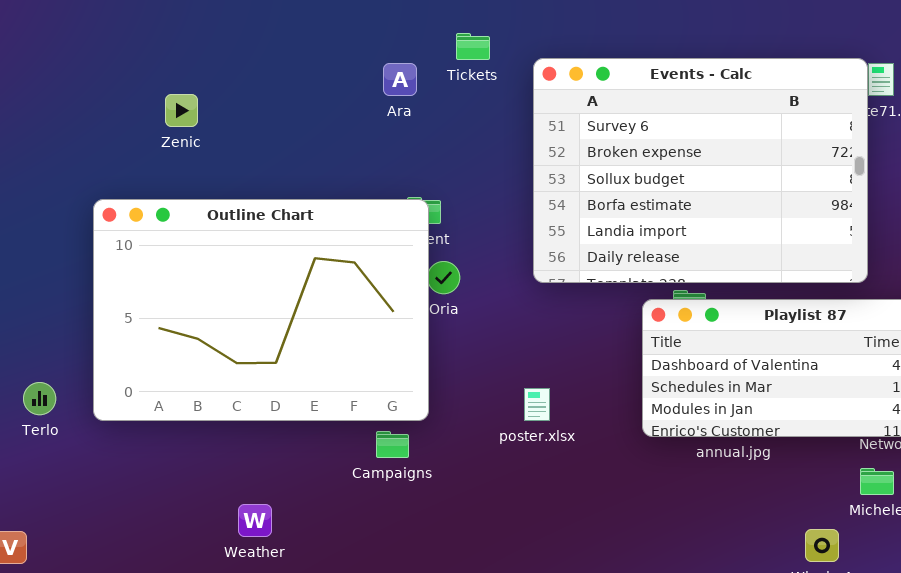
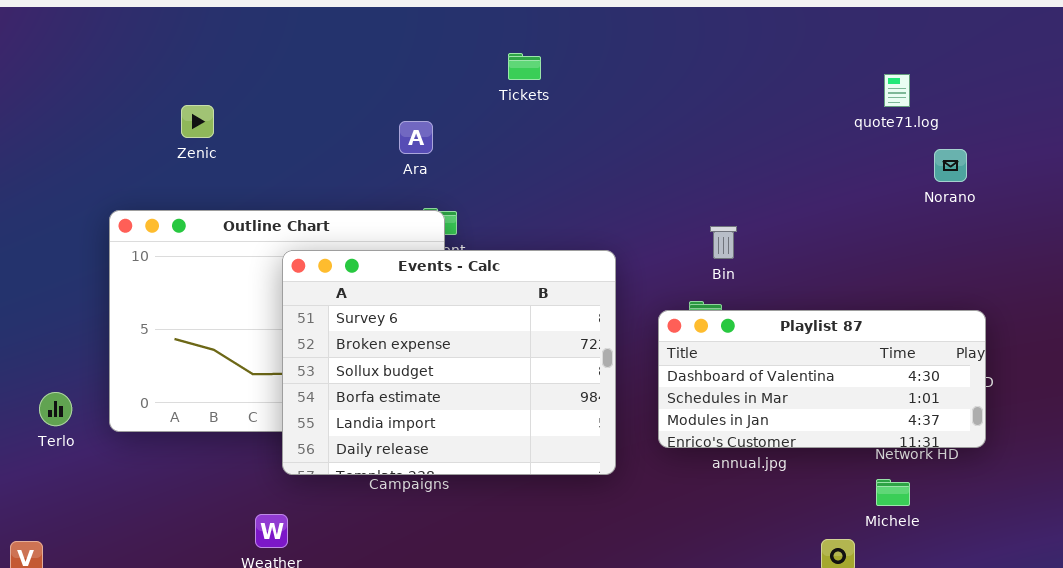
Tickets: [456,33,490,60] -> [508,53,541,80], moved
Events - Calc: [533,58,868,283] -> [282,250,616,475], moved
Ara: [383,63,417,96] -> [399,121,433,154], moved

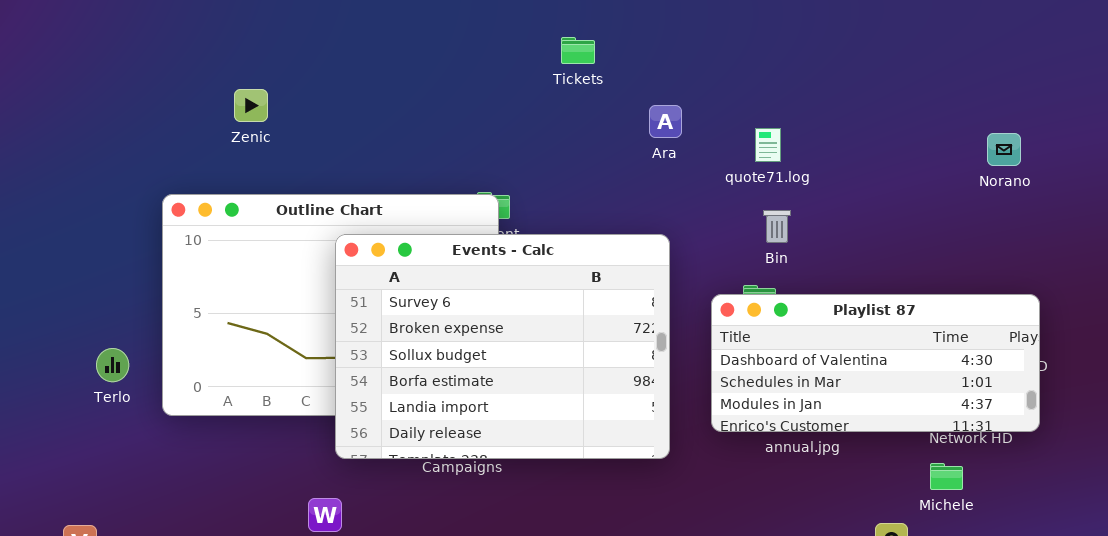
quote71.log: [884,74,910,107] -> [755,128,781,162], moved
Ara: [399,121,433,154] -> [649,105,682,138], moved
Terlo: [39,392,72,426] -> [96,348,129,382], moved

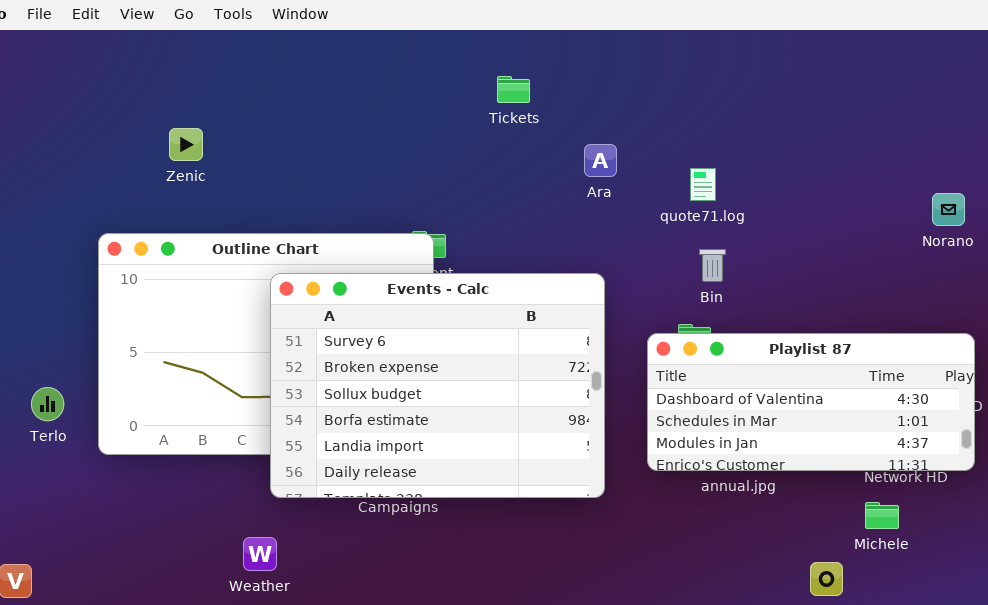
Norano: [987,133,1021,166] -> [932,193,965,226], moved

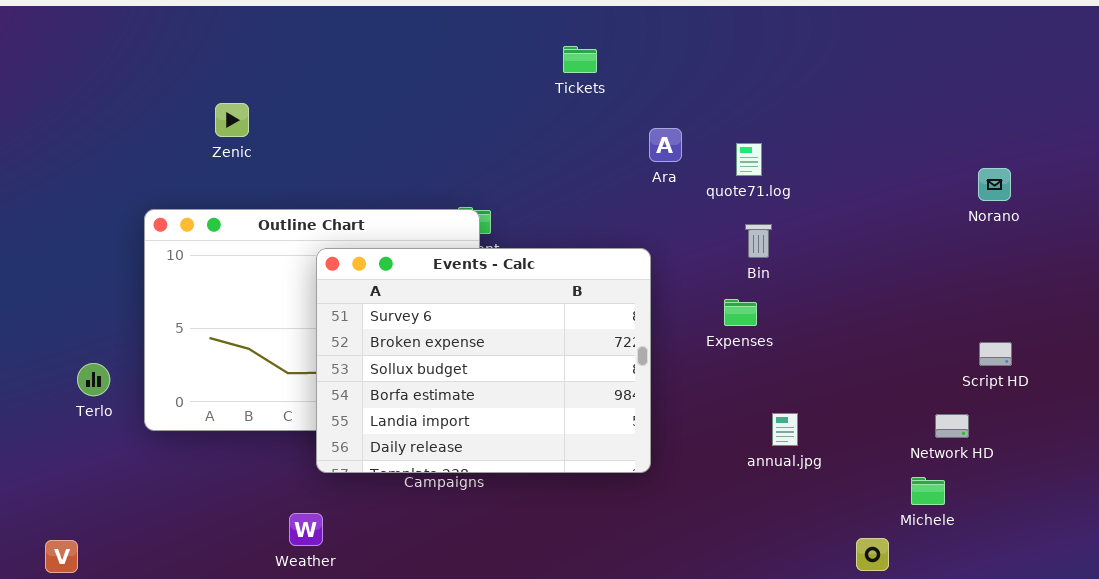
Tickets: [497,76,530,103] -> [563,46,597,73], moved
Ara: [584,144,617,177] -> [649,128,682,162], moved
Playlist 87: [647,333,975,471] -> none, closed

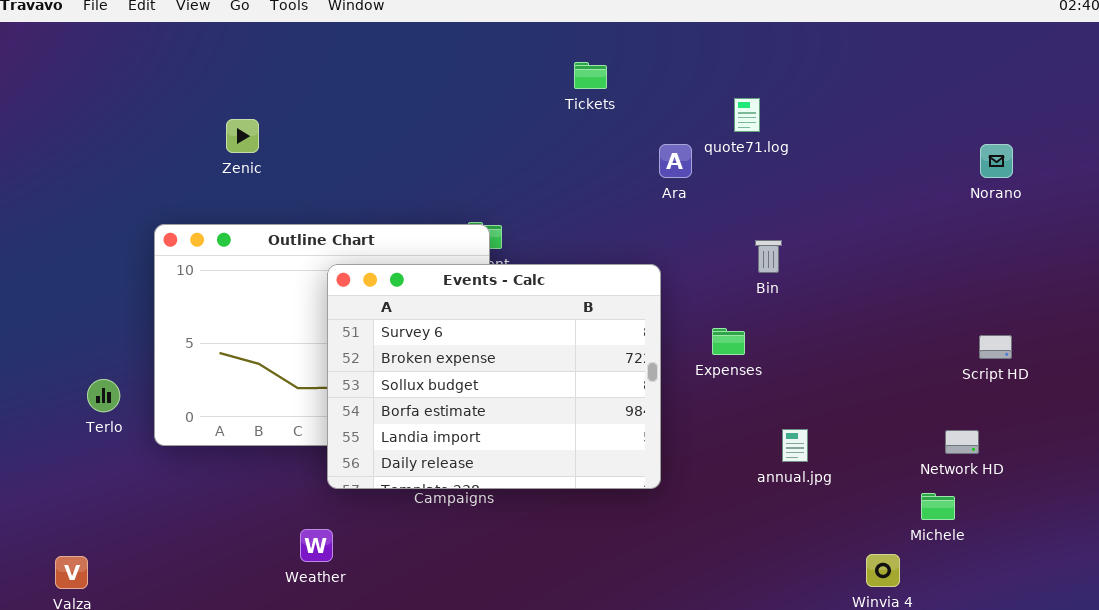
quote71.log: [736,143,762,176] -> [734,98,760,132], moved
Norano: [978,168,1011,201] -> [980,144,1013,178], moved
Expenses: [724,299,757,326] -> [712,328,745,355], moved
Script HD: [979,342,1012,366] -> [979,335,1012,359], moved

